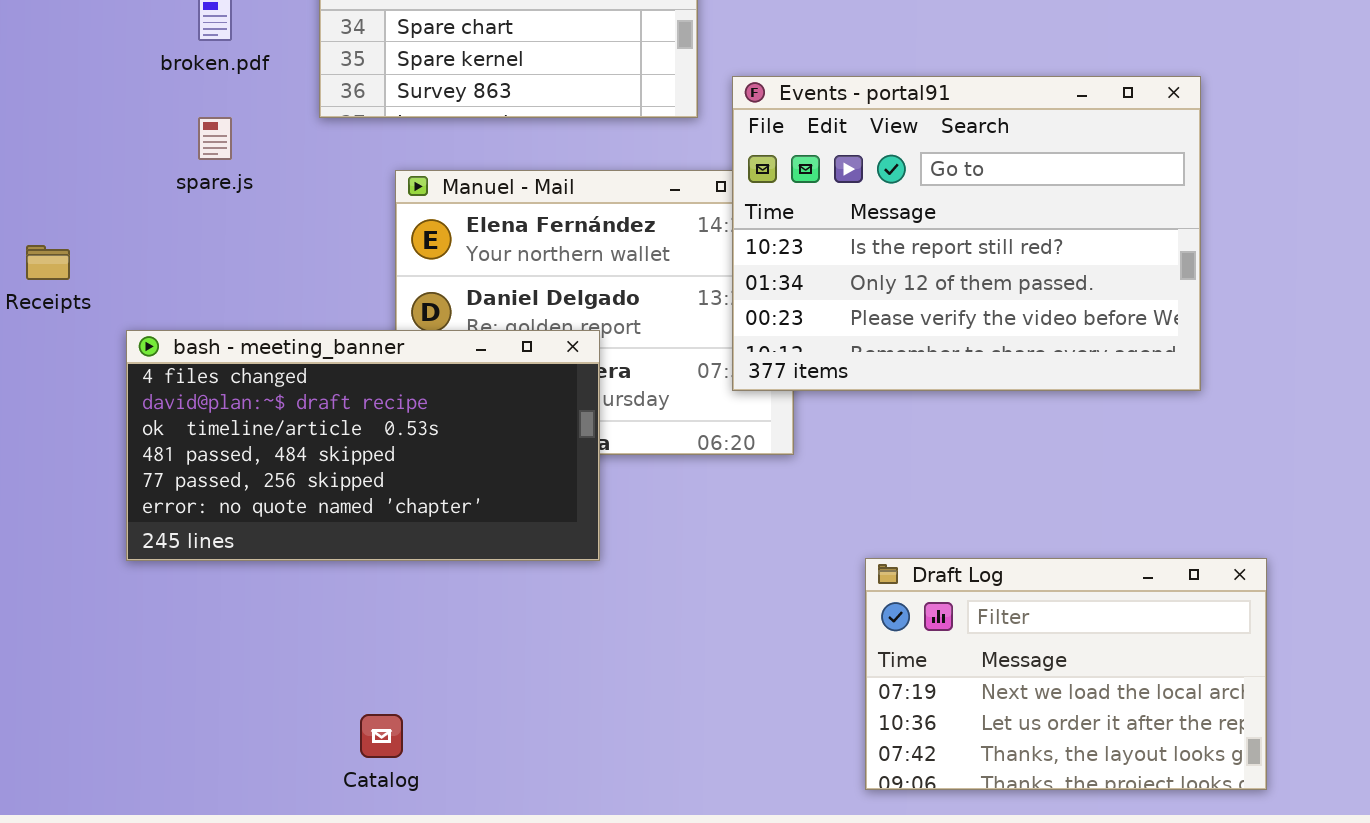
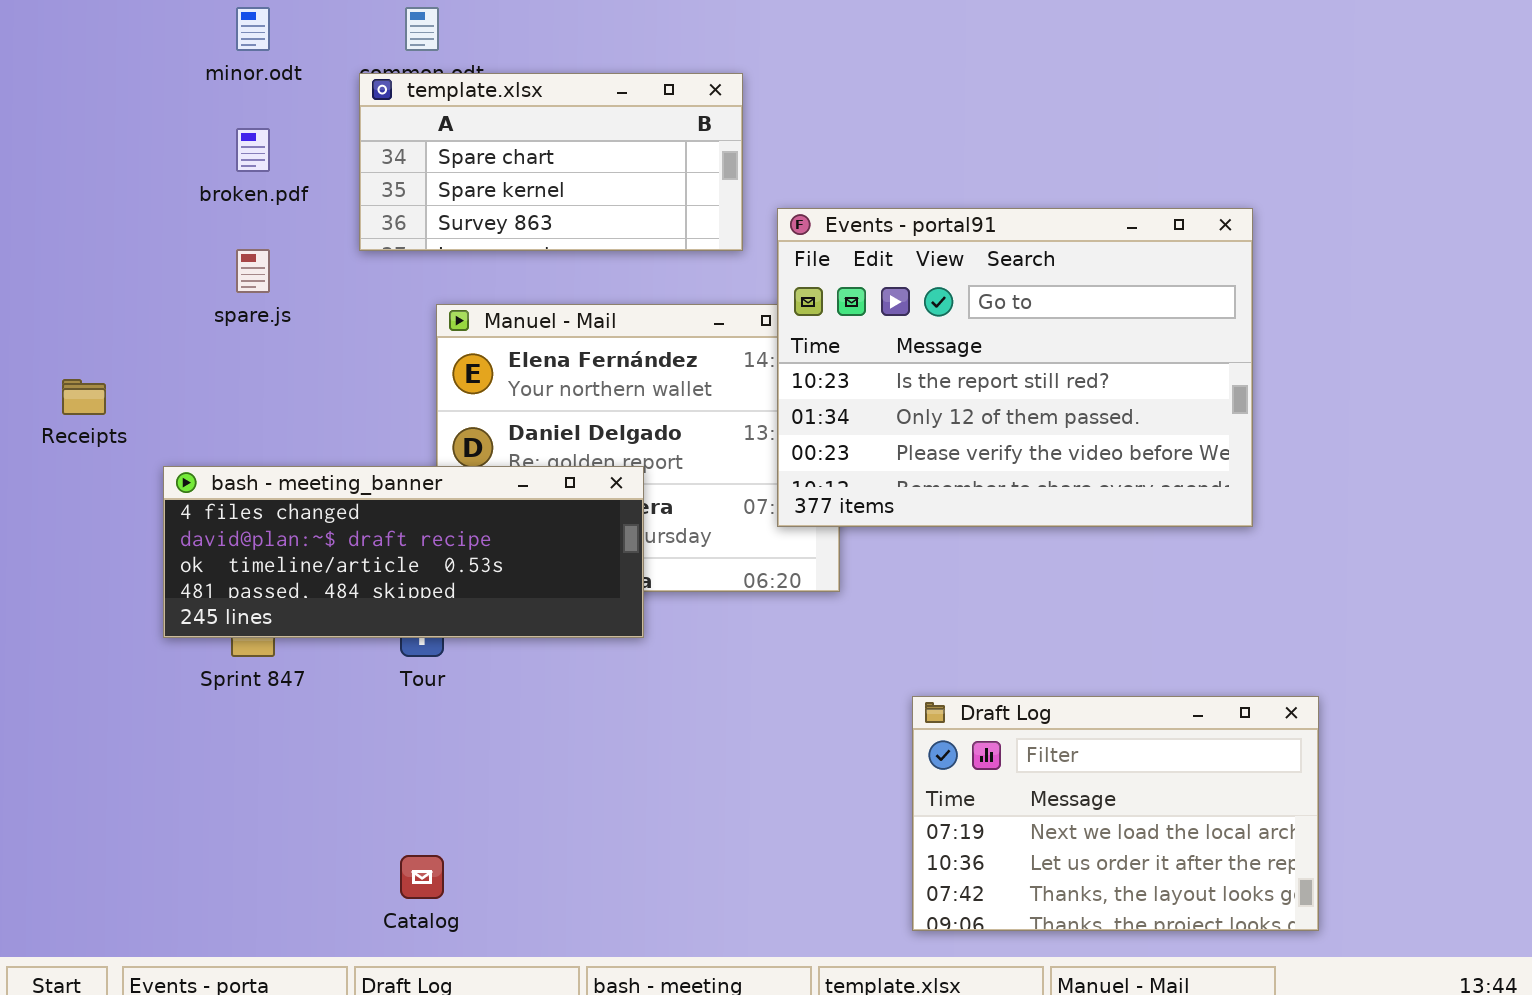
bash - meeting_banner: [126,330,600,561] -> [163,466,644,638], resized

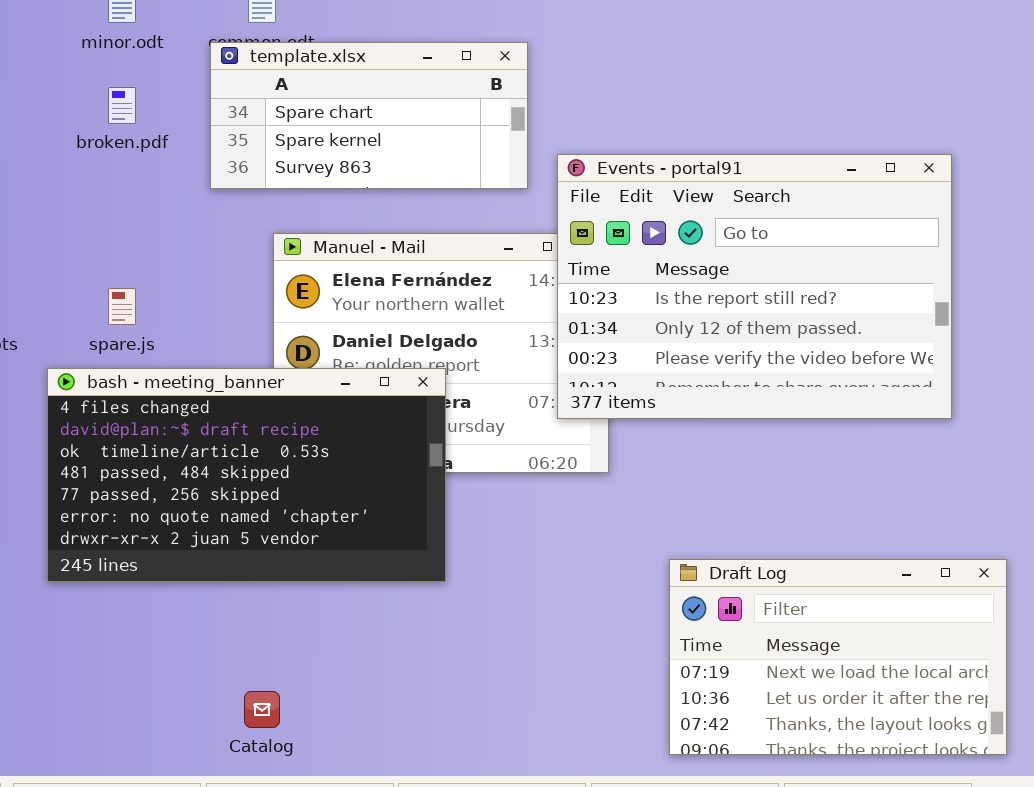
spare.js: [236,249,270,293] -> [108,288,136,325], moved
bash - meeting_banner: [163,466,644,638] -> [47,368,446,582], resized

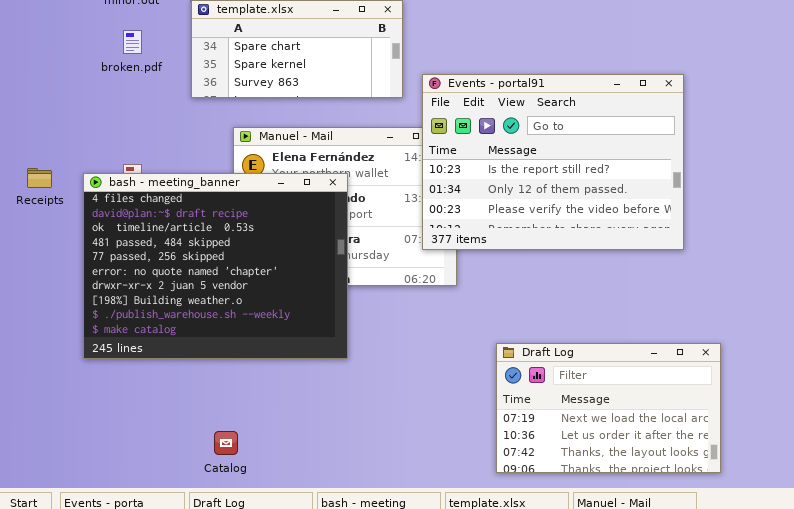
bash - meeting_banner: [47,368,446,582] -> [83,173,348,359], resized

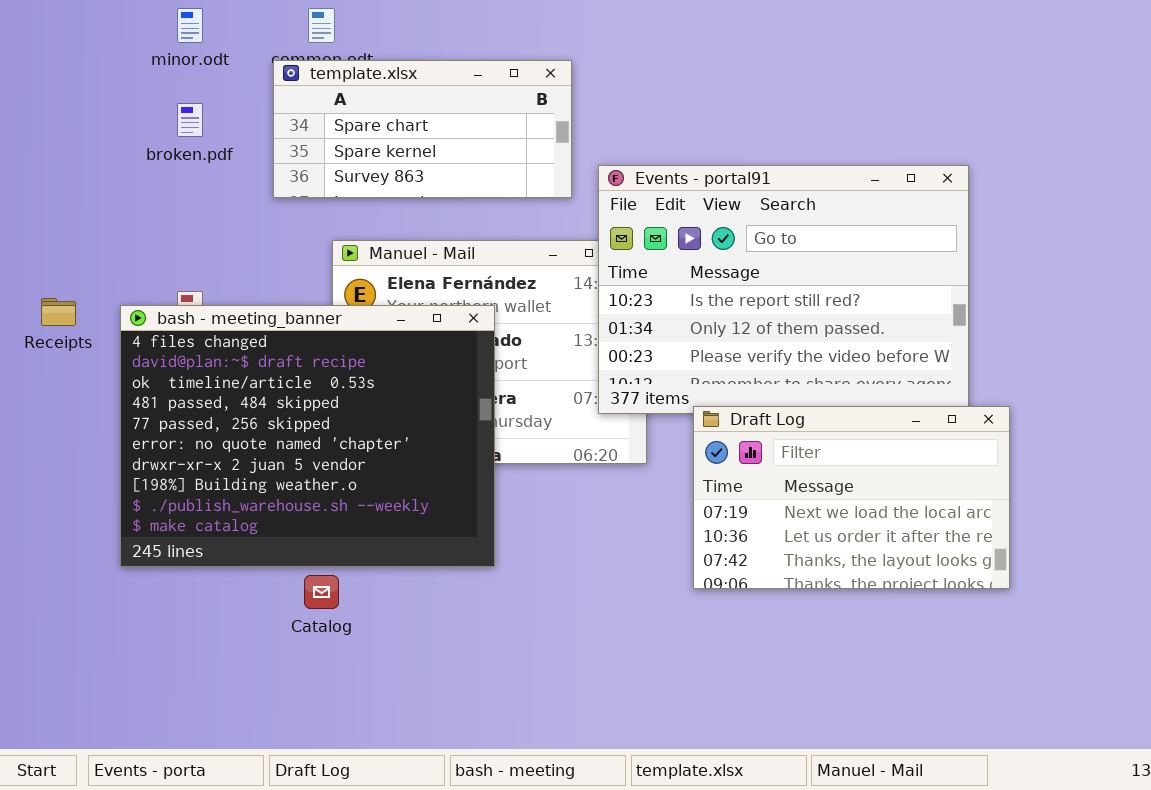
Draft Log: [496,343,721,473] -> [693,406,1010,589], moved
Catalog: [214,431,238,455] -> [304,575,339,609], moved

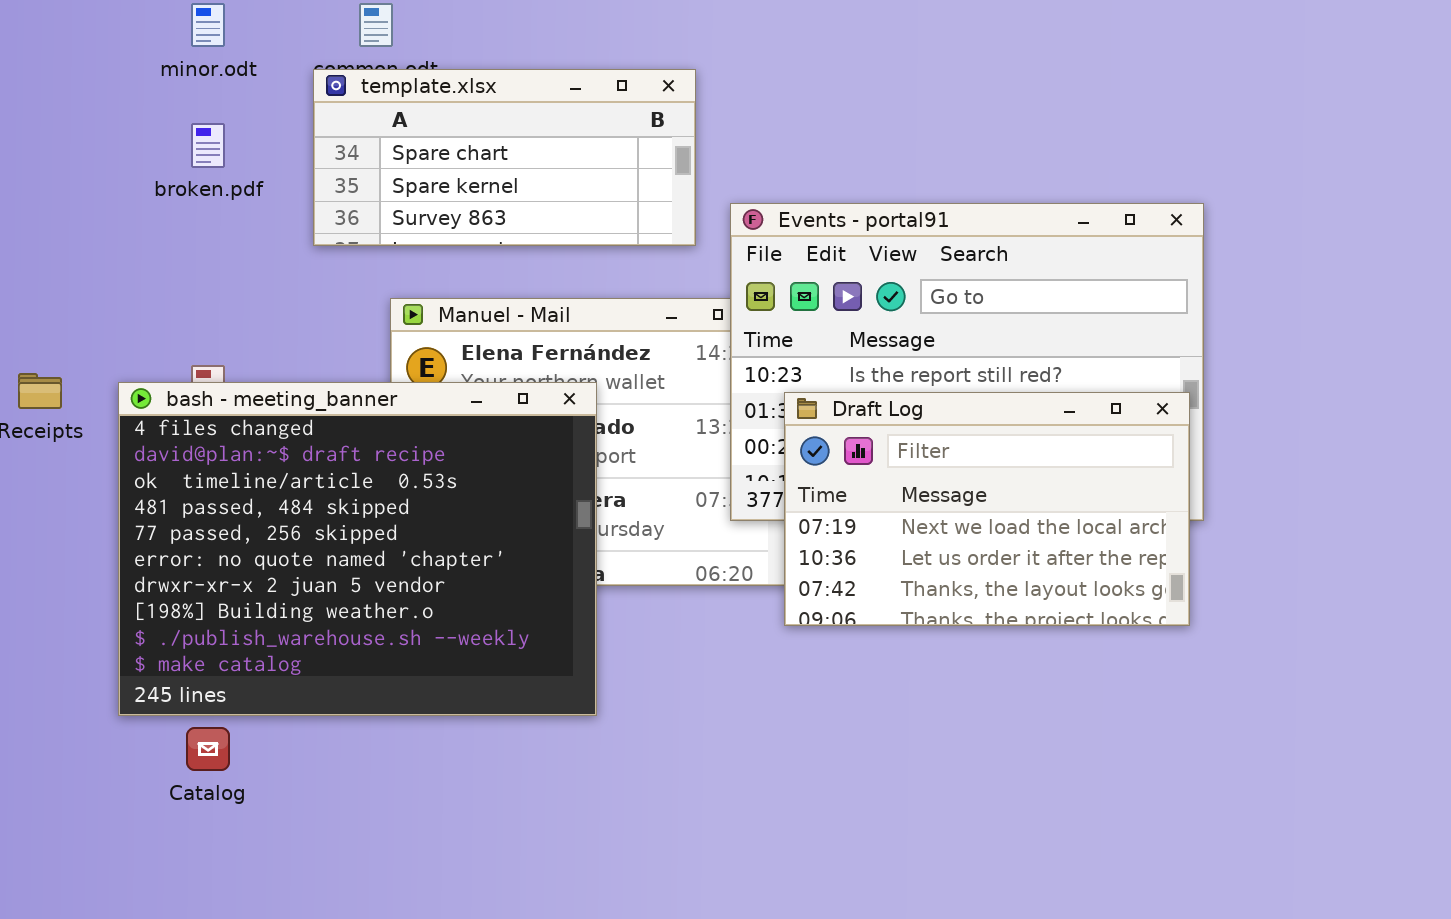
Draft Log: [693,406,1010,589] -> [784,392,1190,626], moved
Catalog: [304,575,339,609] -> [186,727,230,771], moved

